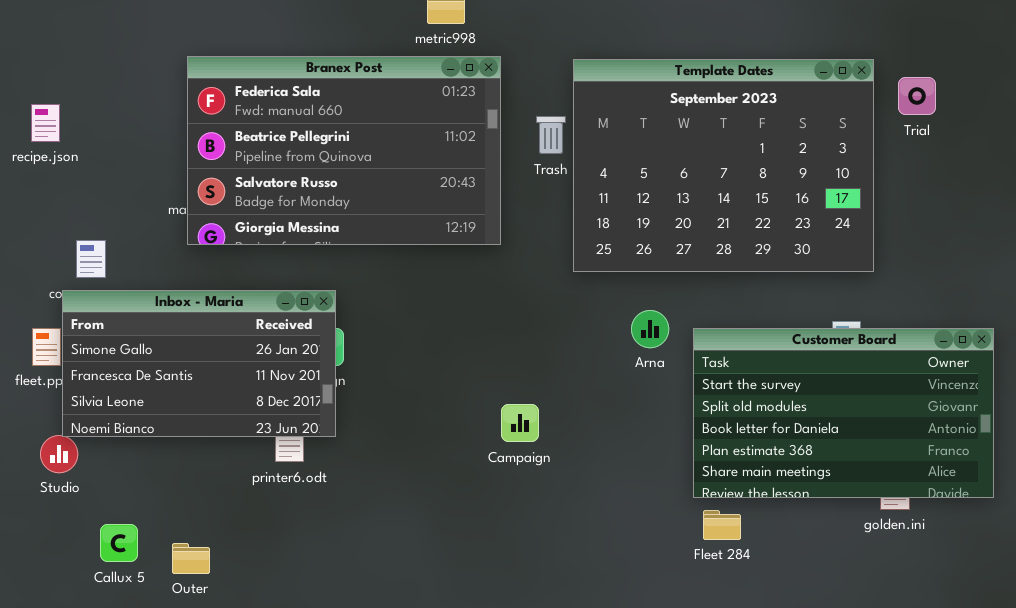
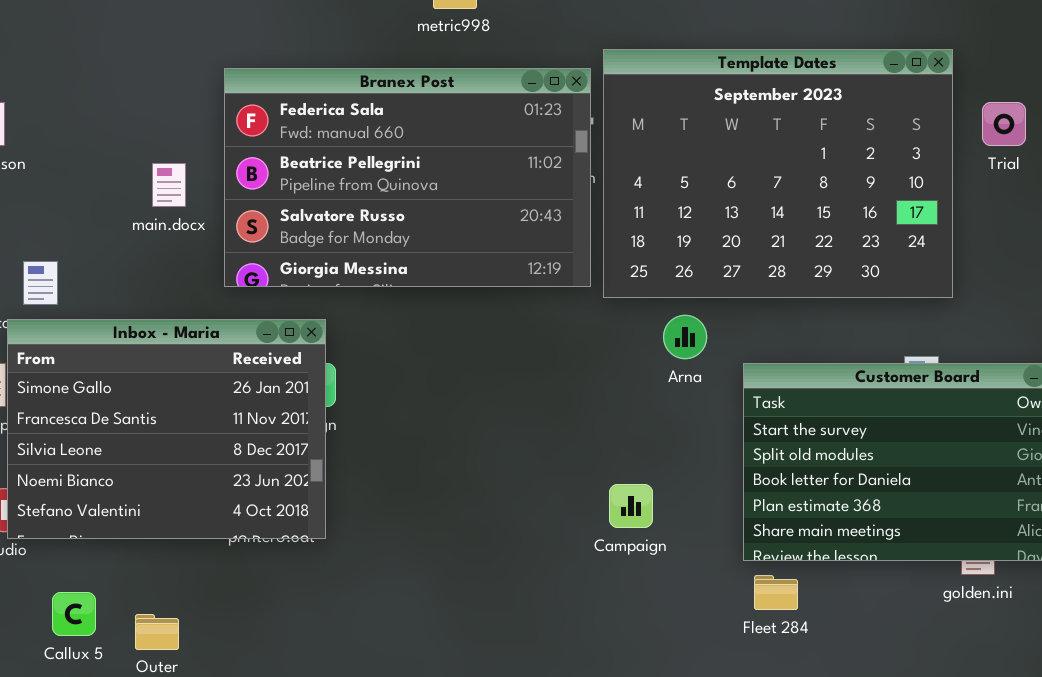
Branex Post: [187,56,501,245] -> [224,68,591,287], moved
Trial: [898,77,936,115] -> [982,102,1026,146], moved
Inbox - Maria: [62,290,336,437] -> [7,319,326,539], resized
Arna: [631,310,669,348] -> [663,315,707,359], moved
Campaign: [501,404,539,442] -> [609,484,653,528], moved

